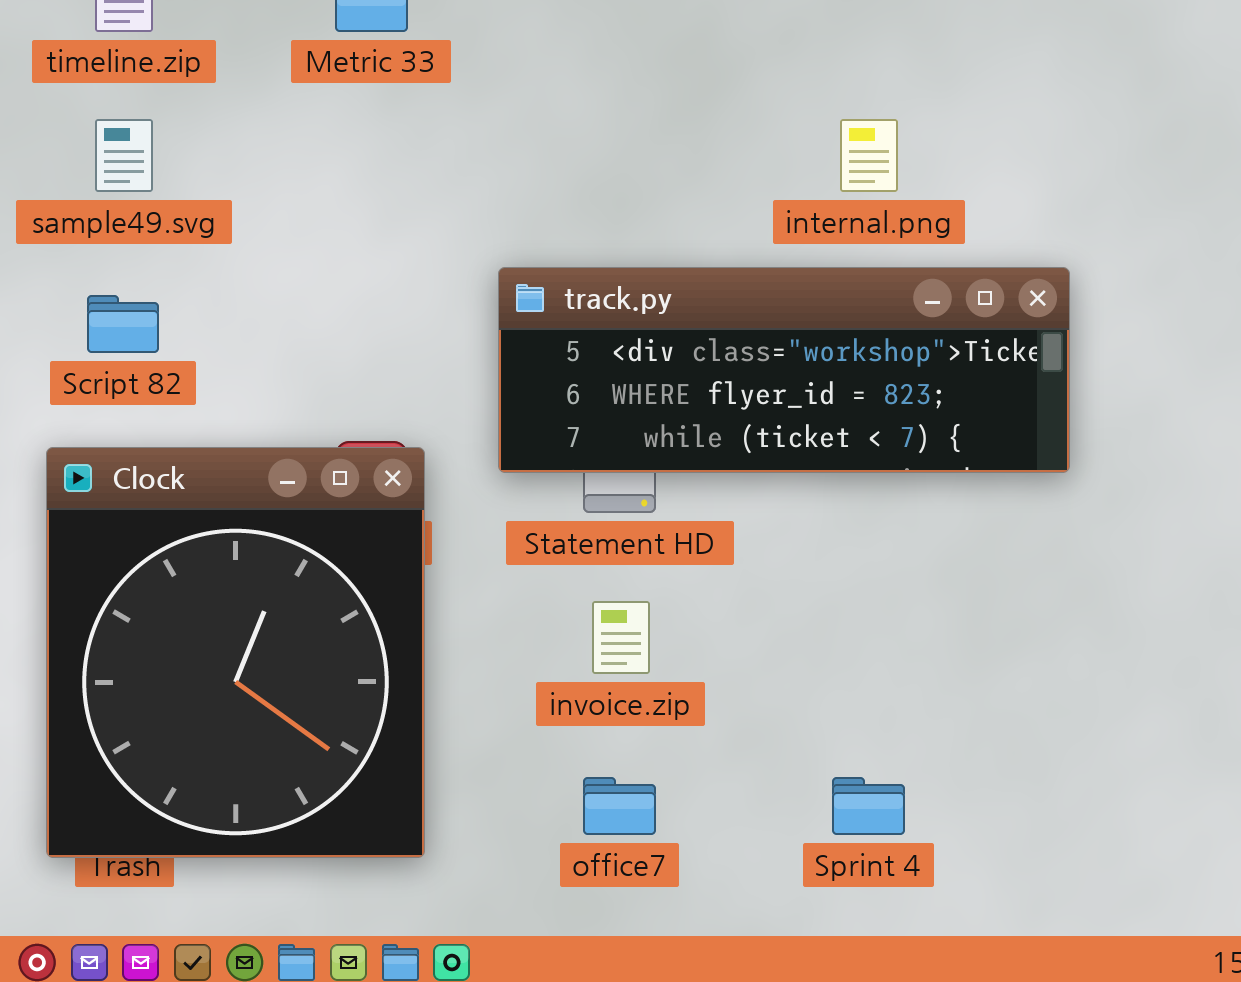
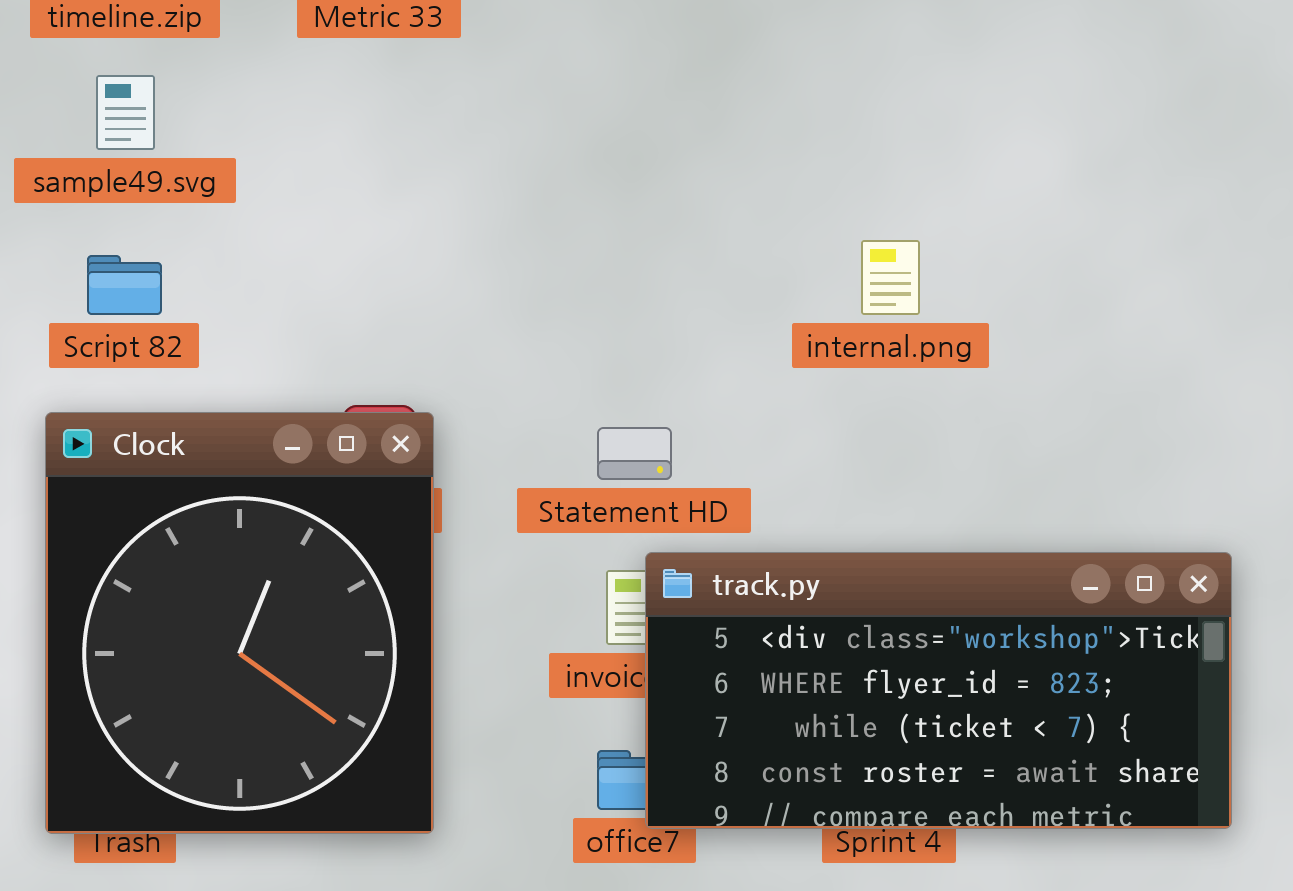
internal.png: [840,119,898,192] -> [861,240,920,315], moved
track.py: [498,267,1070,473] -> [645,552,1232,829], moved, resized

